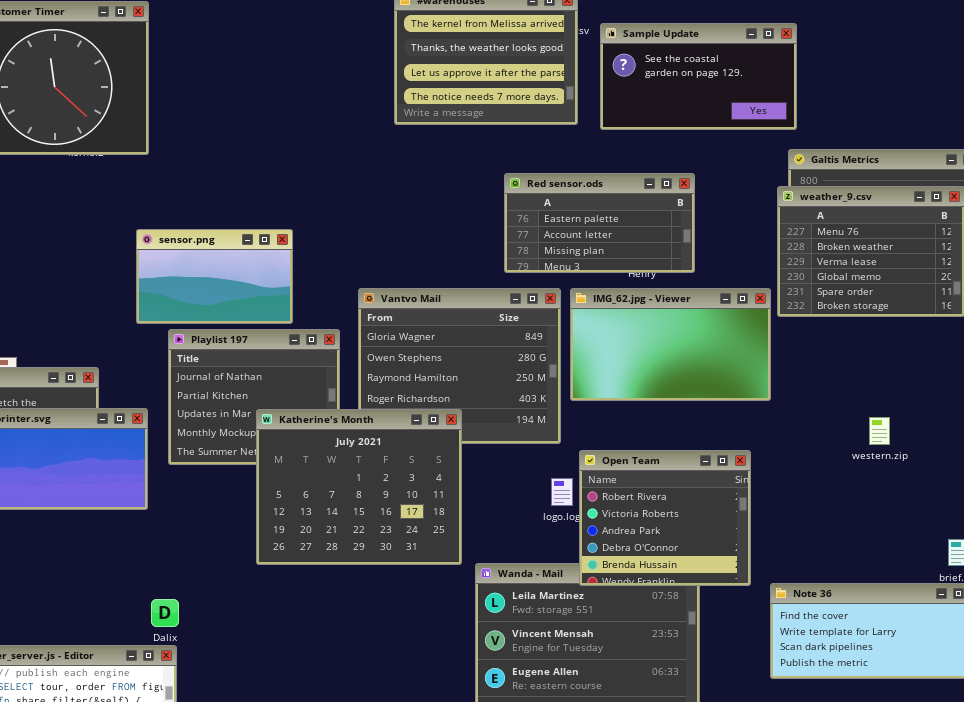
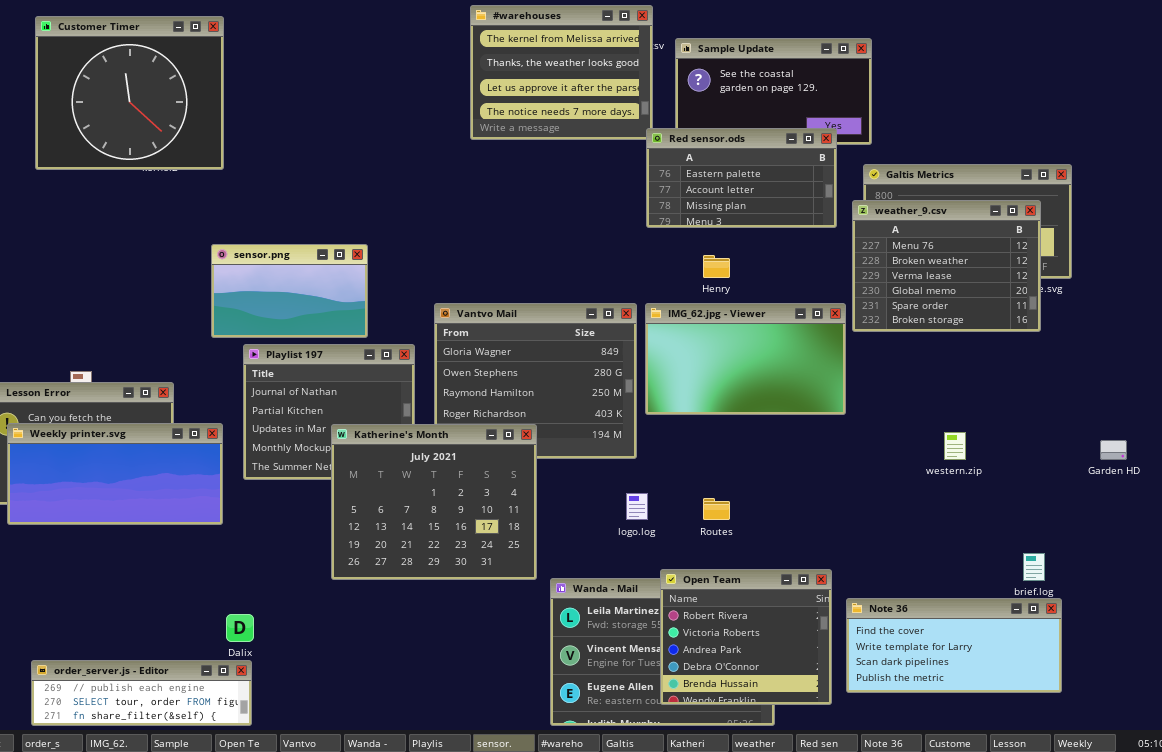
Red sensor.ods: [504,173,695,273] -> [646,128,837,228], moved
Open Team: [579,450,751,586] -> [660,569,832,705], moved

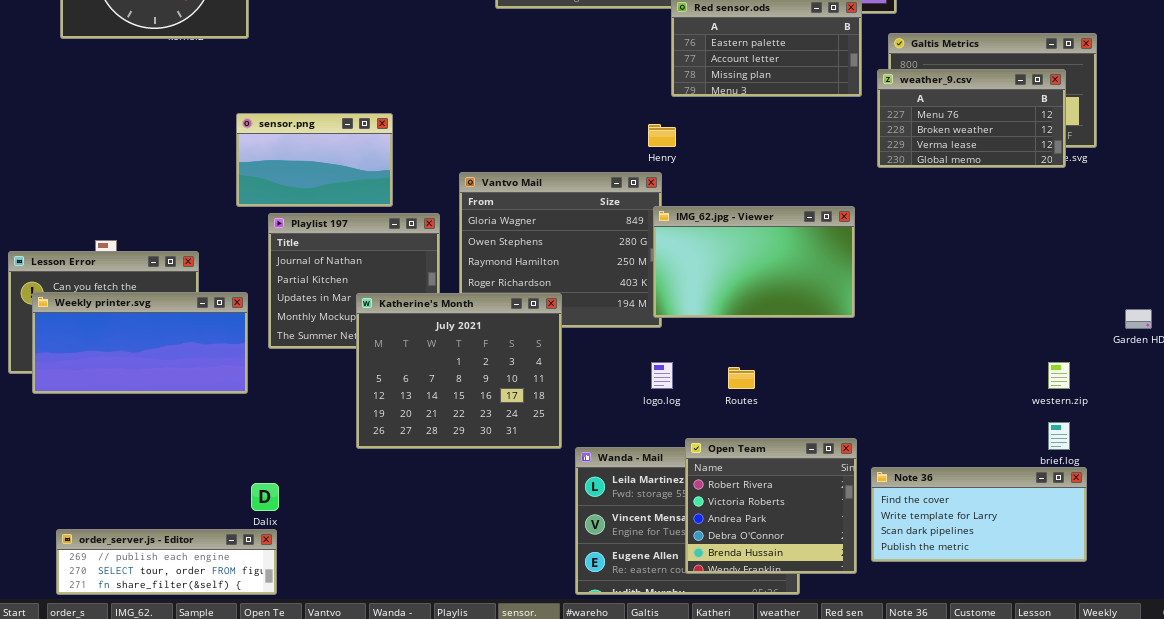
weather_9.csv: [852,200,1041,332] -> [877,69,1066,168], resized
Henry: [703,255,730,278] -> [648,124,676,147], moved
IMG_62.jpg - Viewer: [645,303,846,415] -> [653,206,855,318], moved
western.zip: [944,432,966,460] -> [1048,362,1070,389], moved

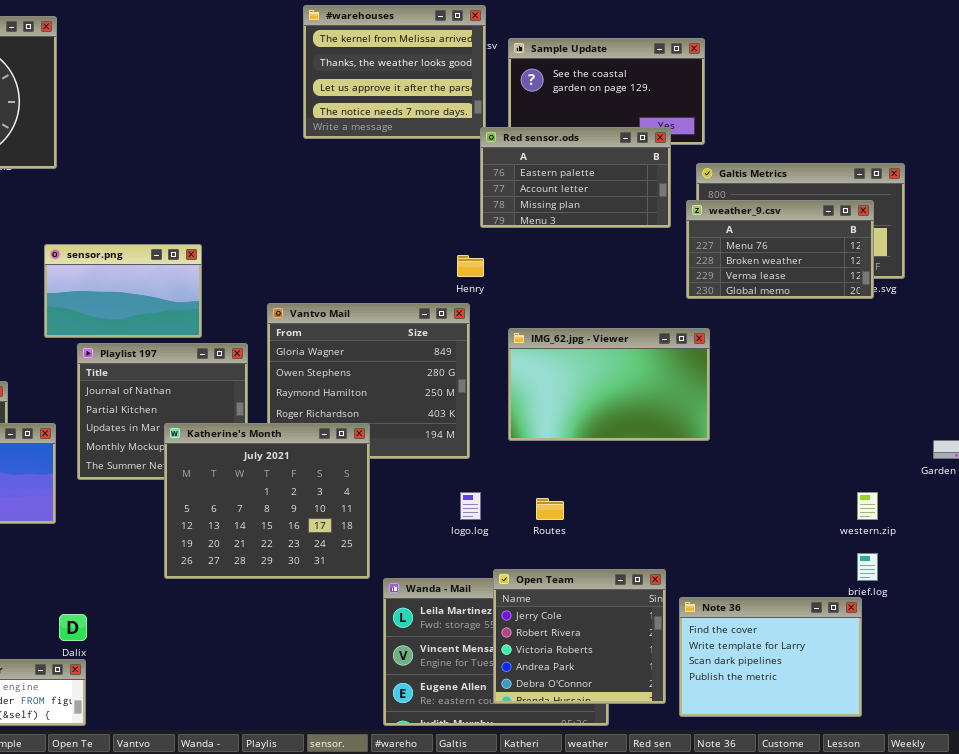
IMG_62.jpg - Viewer: [653,206,855,318] -> [508,328,710,441], moved
Open Team: [685,438,857,574] -> [493,569,666,704], scrolled up 1 row
Note 36: [871,467,1087,562] -> [679,597,862,717], resized

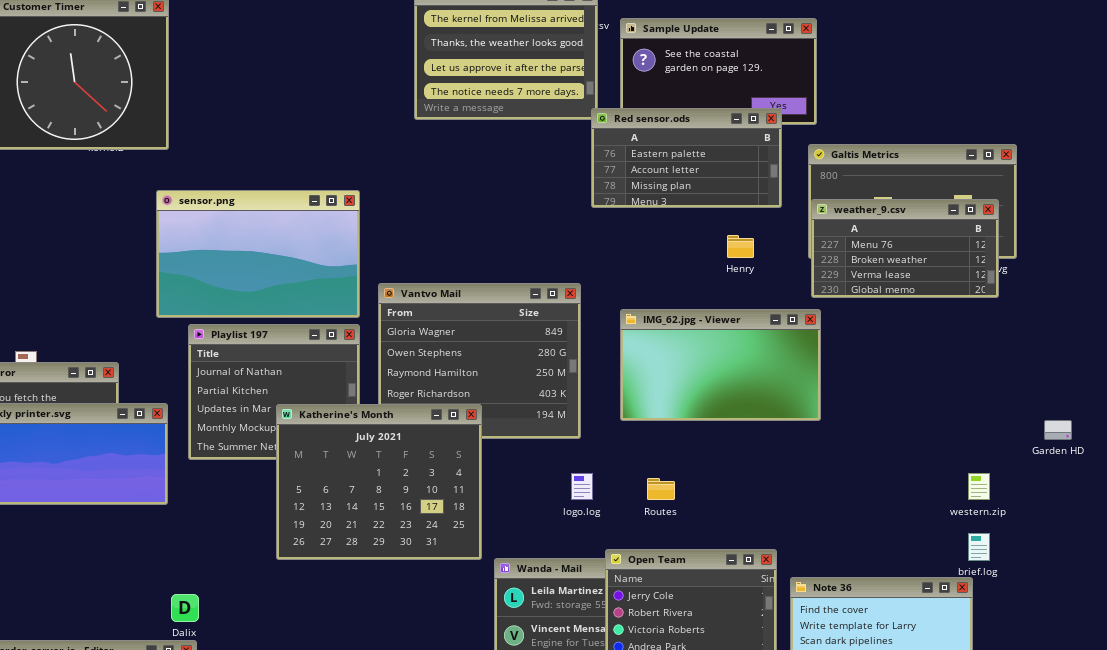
weather_9.csv: [686,200,874,299] -> [811,199,999,298], moved
sensor.png: [44,244,202,338] -> [156,190,360,318], resized
Henry: [457,255,484,277] -> [727,235,754,258], moved

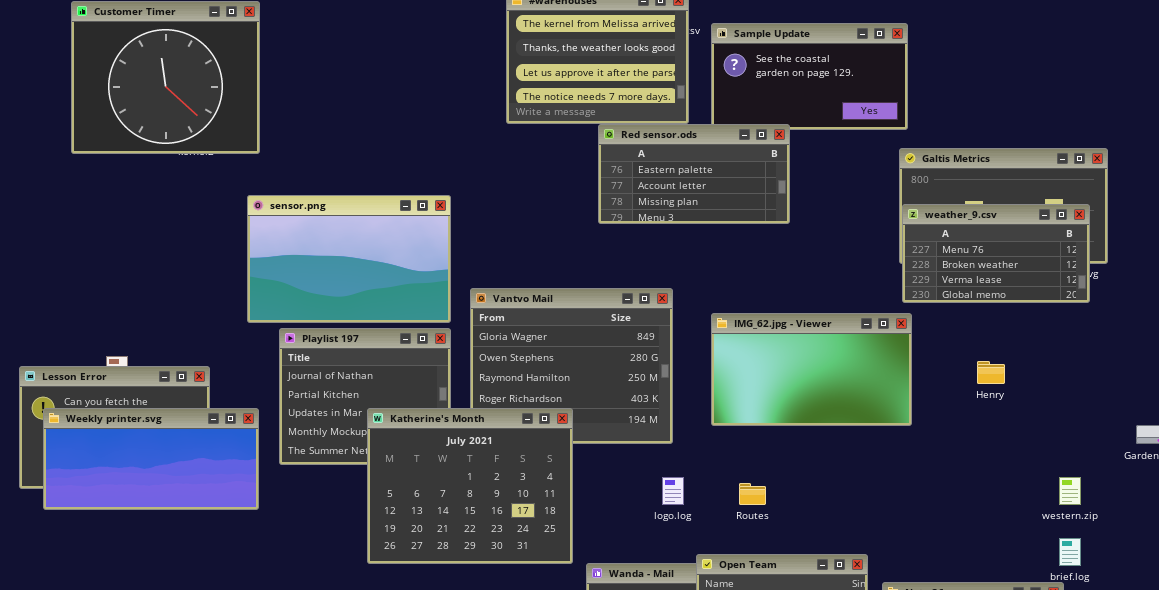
Red sensor.ods: [591,108,782,208] -> [598,124,790,224], moved
Henry: [727,235,754,258] -> [977,361,1005,384], moved

